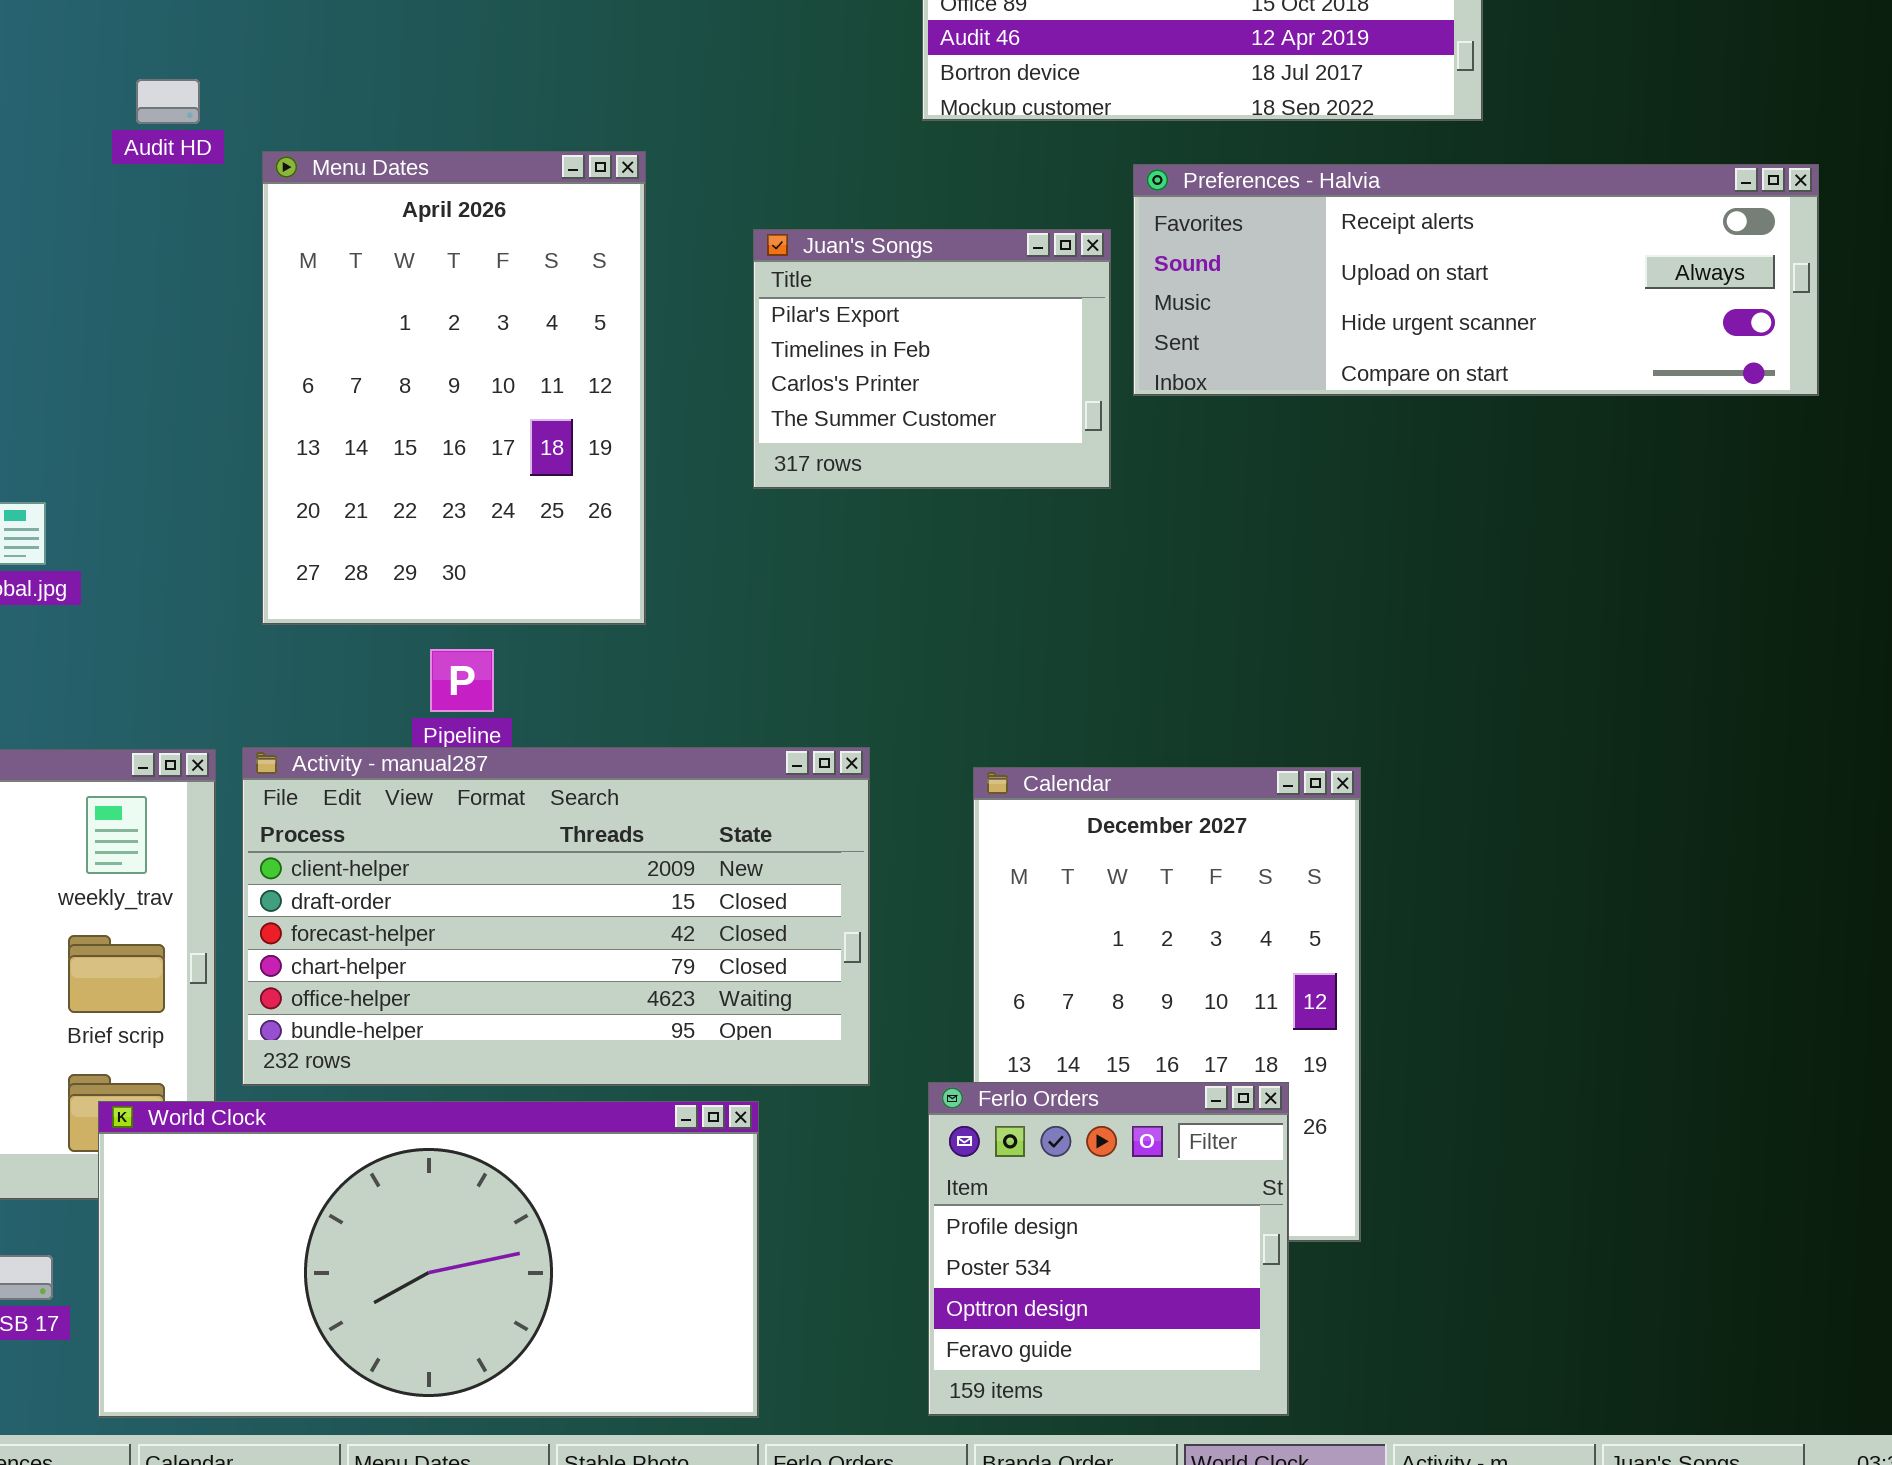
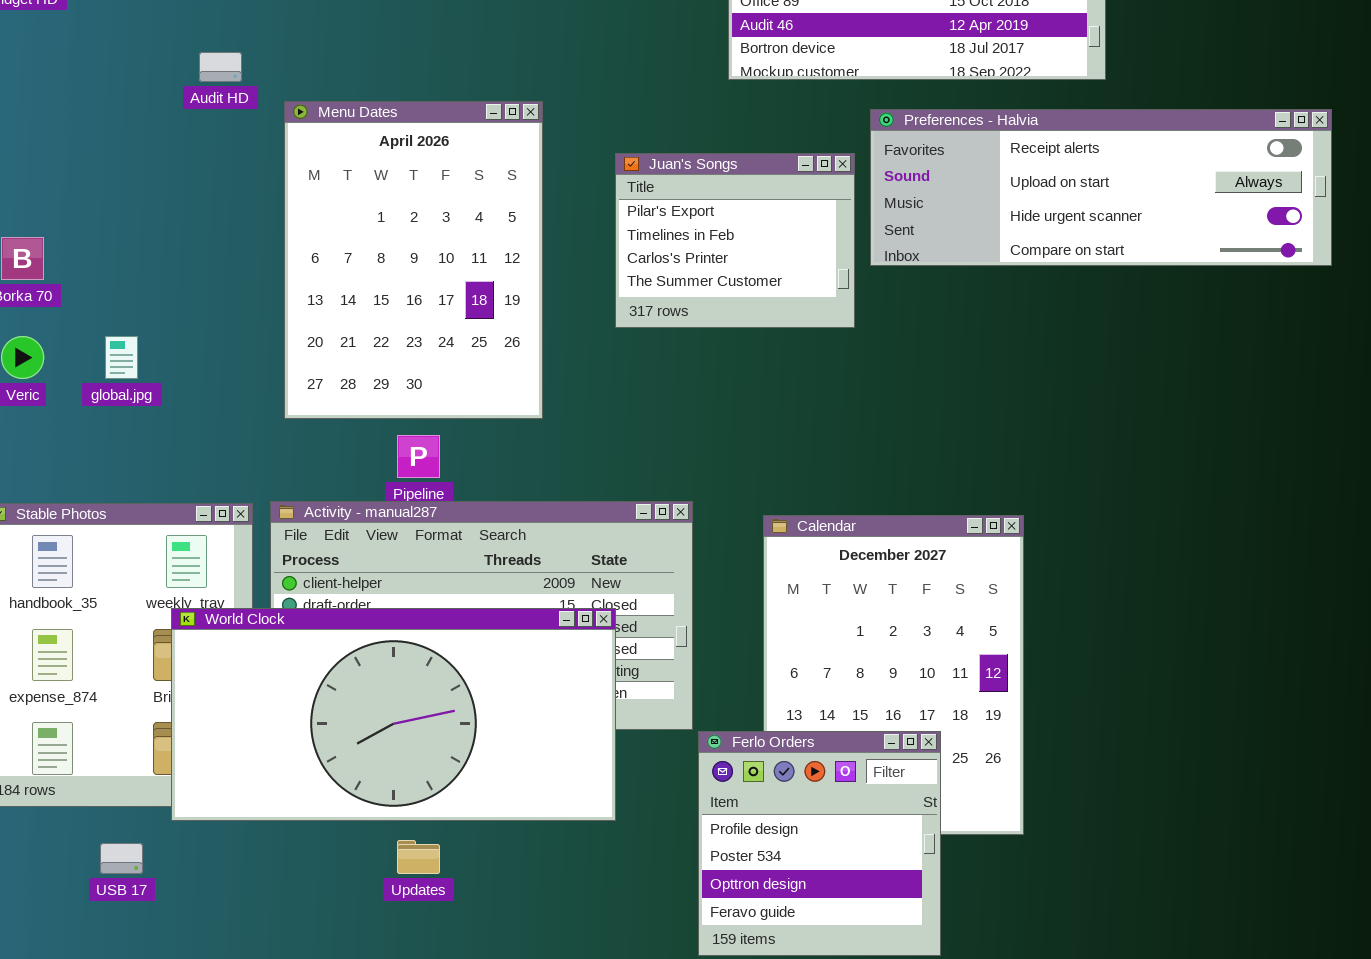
Ferlo Orders: [928,1082,1289,1416] -> [698,731,941,956], moved
World Clock: [98,1101,759,1418] -> [171,608,616,821], moved

